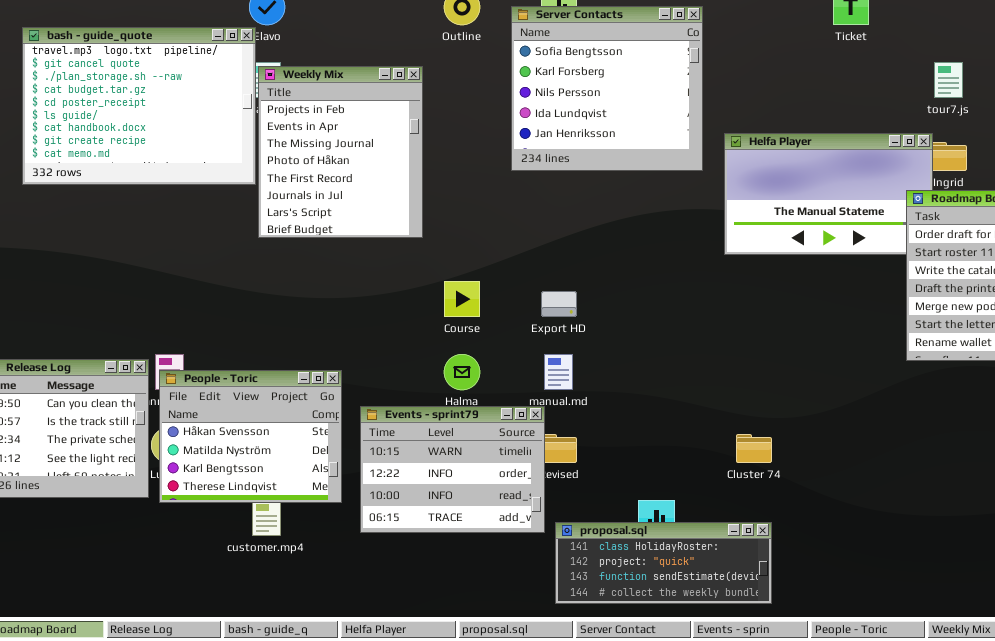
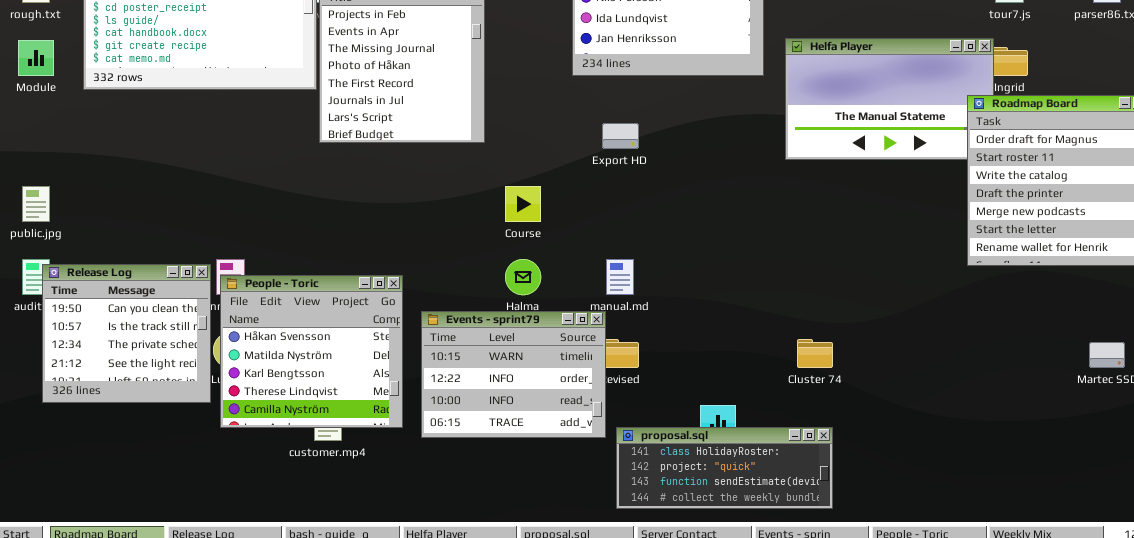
Export HD: [541,291,577,317] -> [602,123,639,149], moved
People - Toric: [159,370,342,503] -> [220,275,403,428], resized

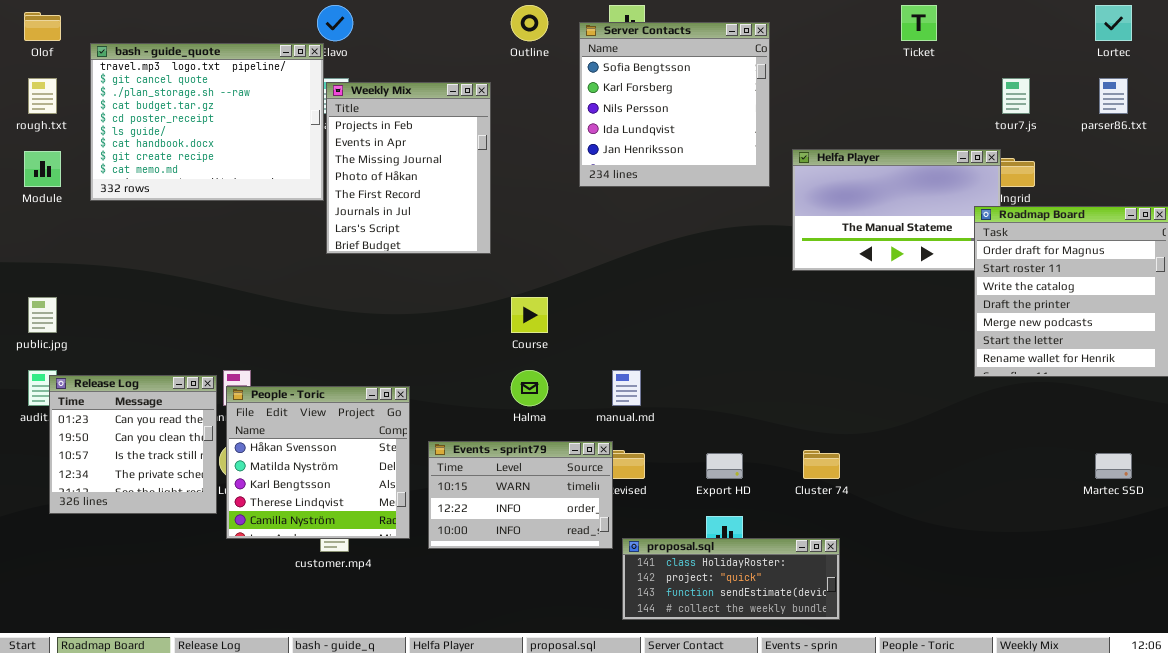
Export HD: [602,123,639,149] -> [706,453,743,479], moved
Release Log: [42,264,211,403] -> [49,375,217,514], scrolled up 1 row
Events - sprint79: [421,311,606,438] -> [428,441,613,549], resized

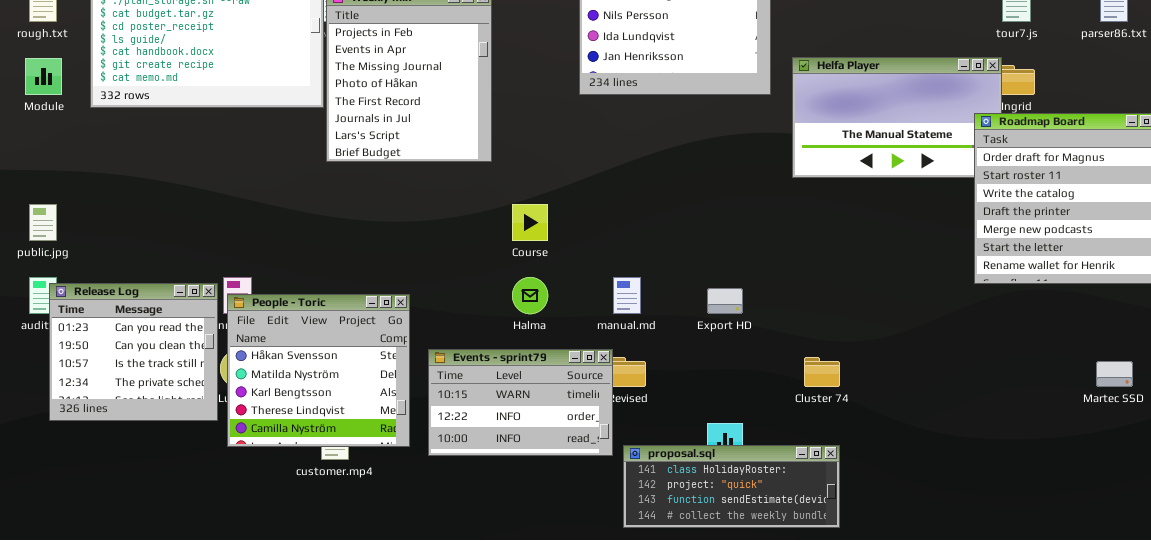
Export HD: [706,453,743,479] -> [707,288,743,314], moved

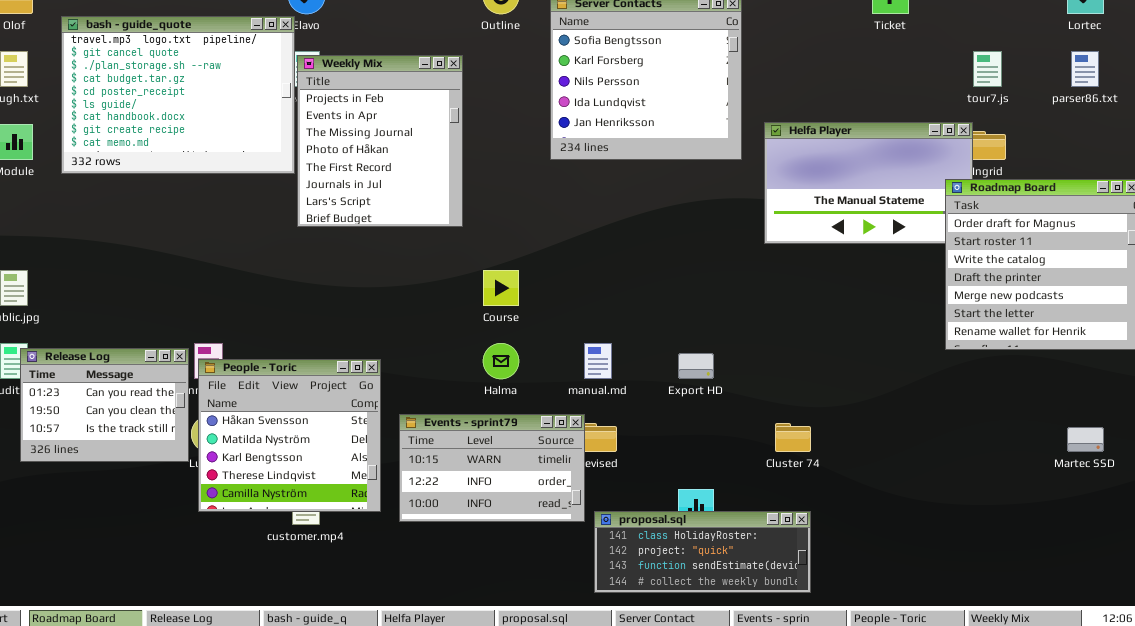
Release Log: [49,283,218,421] -> [20,348,189,462], resized

